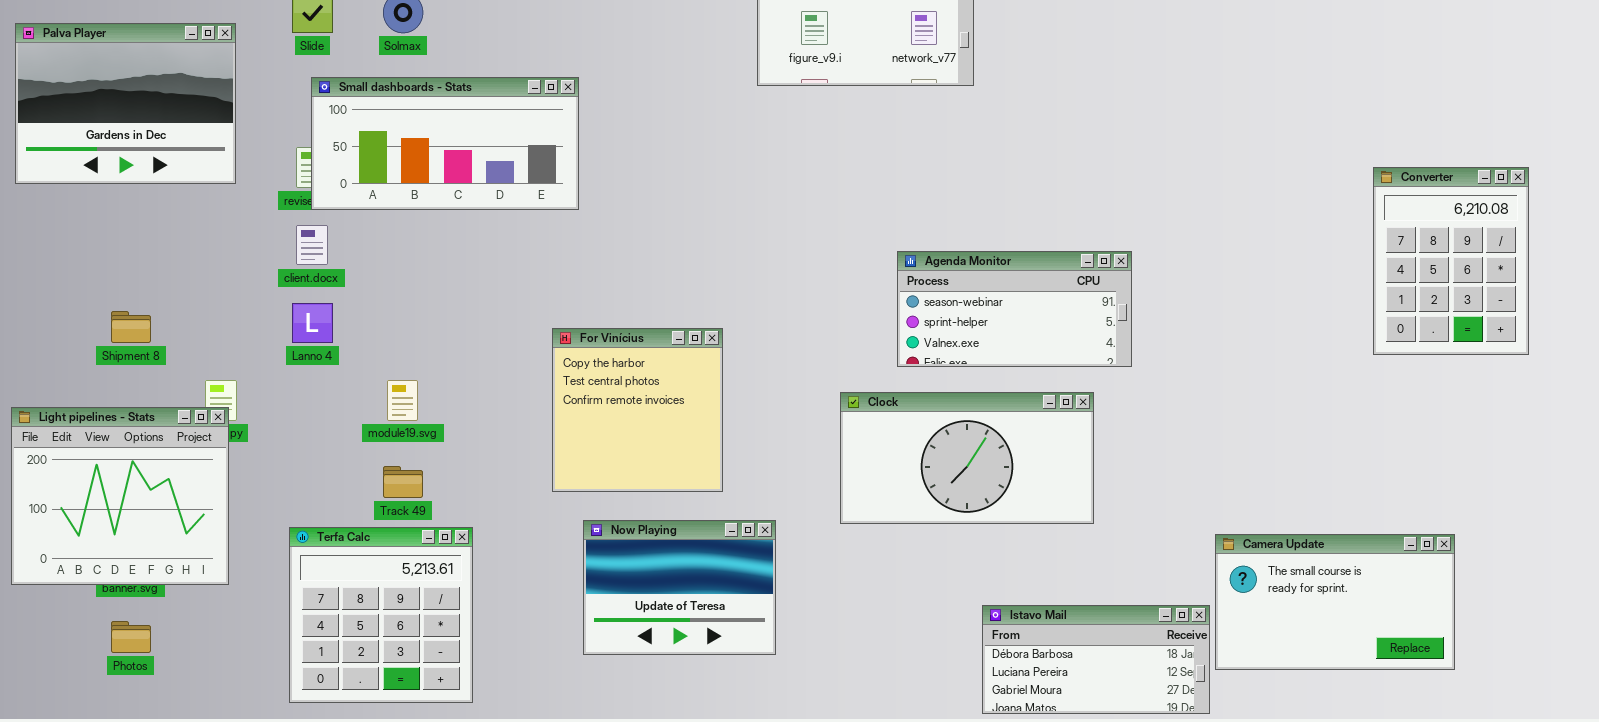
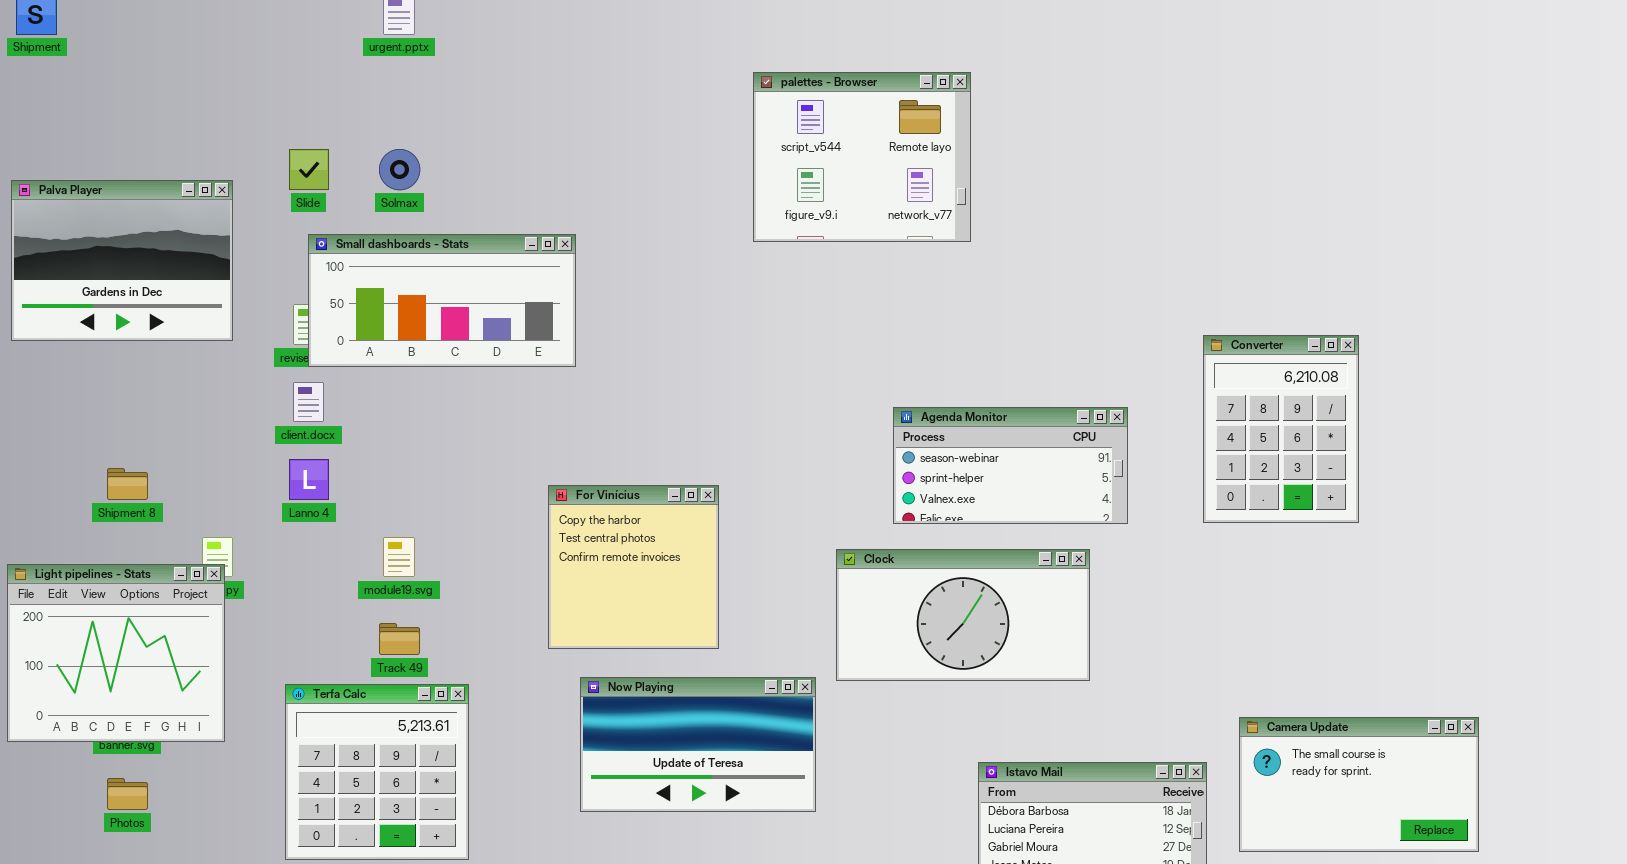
Converter: [1373,167,1529,355] -> [1203,335,1359,523], moved
Now Playing: [583,520,776,655] -> [580,677,816,812], resized
Camera Update: [1215,534,1455,670] -> [1239,717,1479,852], moved

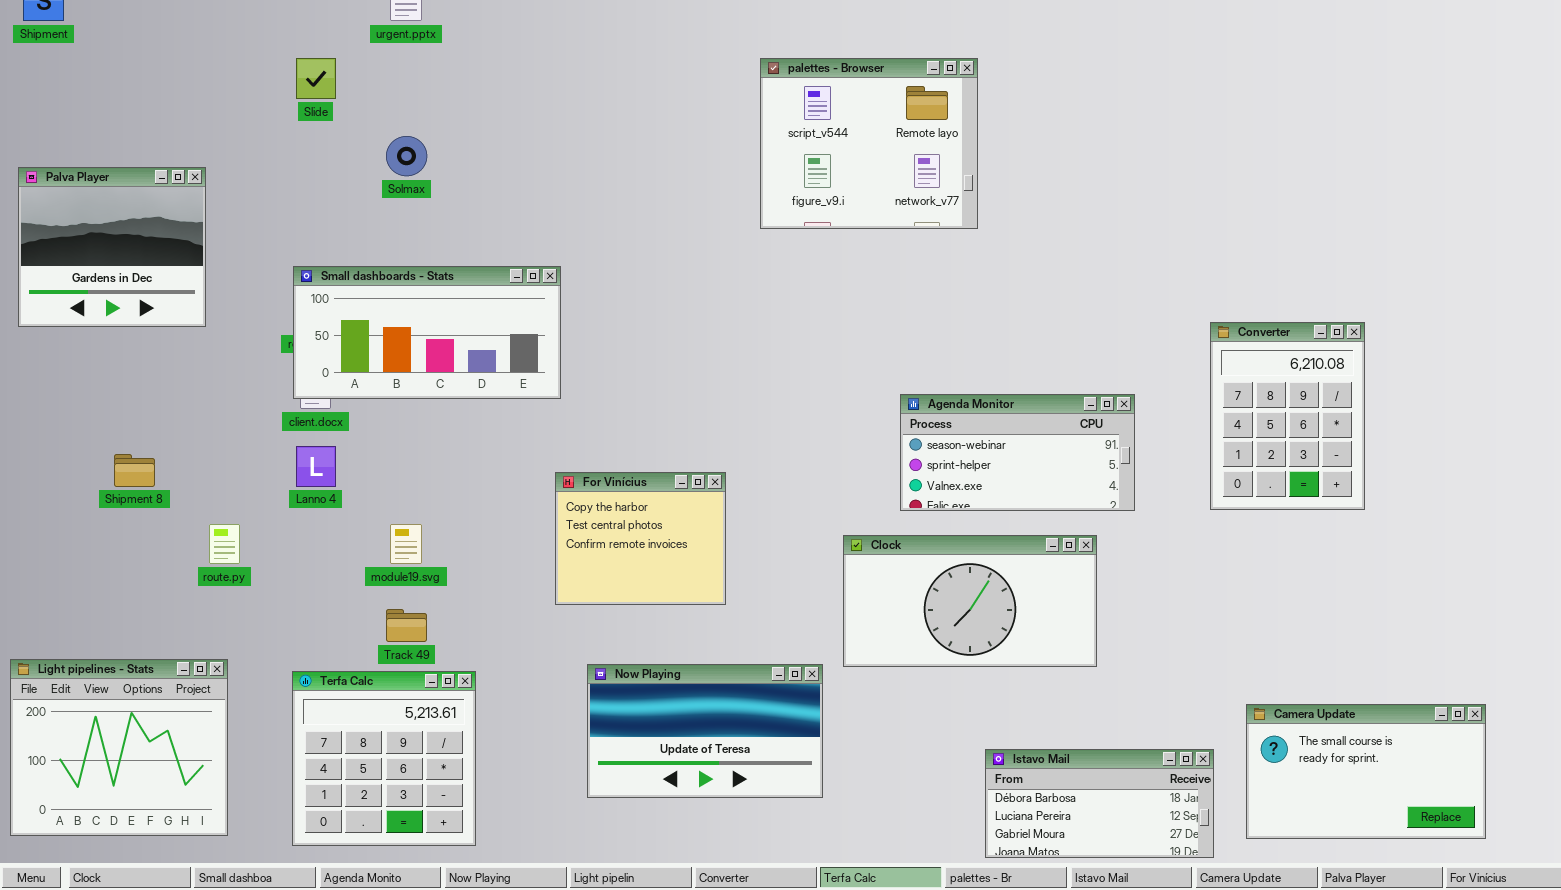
Slide: [289,149,329,190] -> [296,58,336,99], moved
Palva Player: [11,180,233,341] -> [18,167,206,327], resized
Small dashboards - Stats: [308,234,576,367] -> [293,266,561,399], moved
For Vinícius: [548,485,719,649] -> [555,472,726,605], resized
Light pipelines - Stats: [7,564,225,742] -> [10,659,228,836], moved

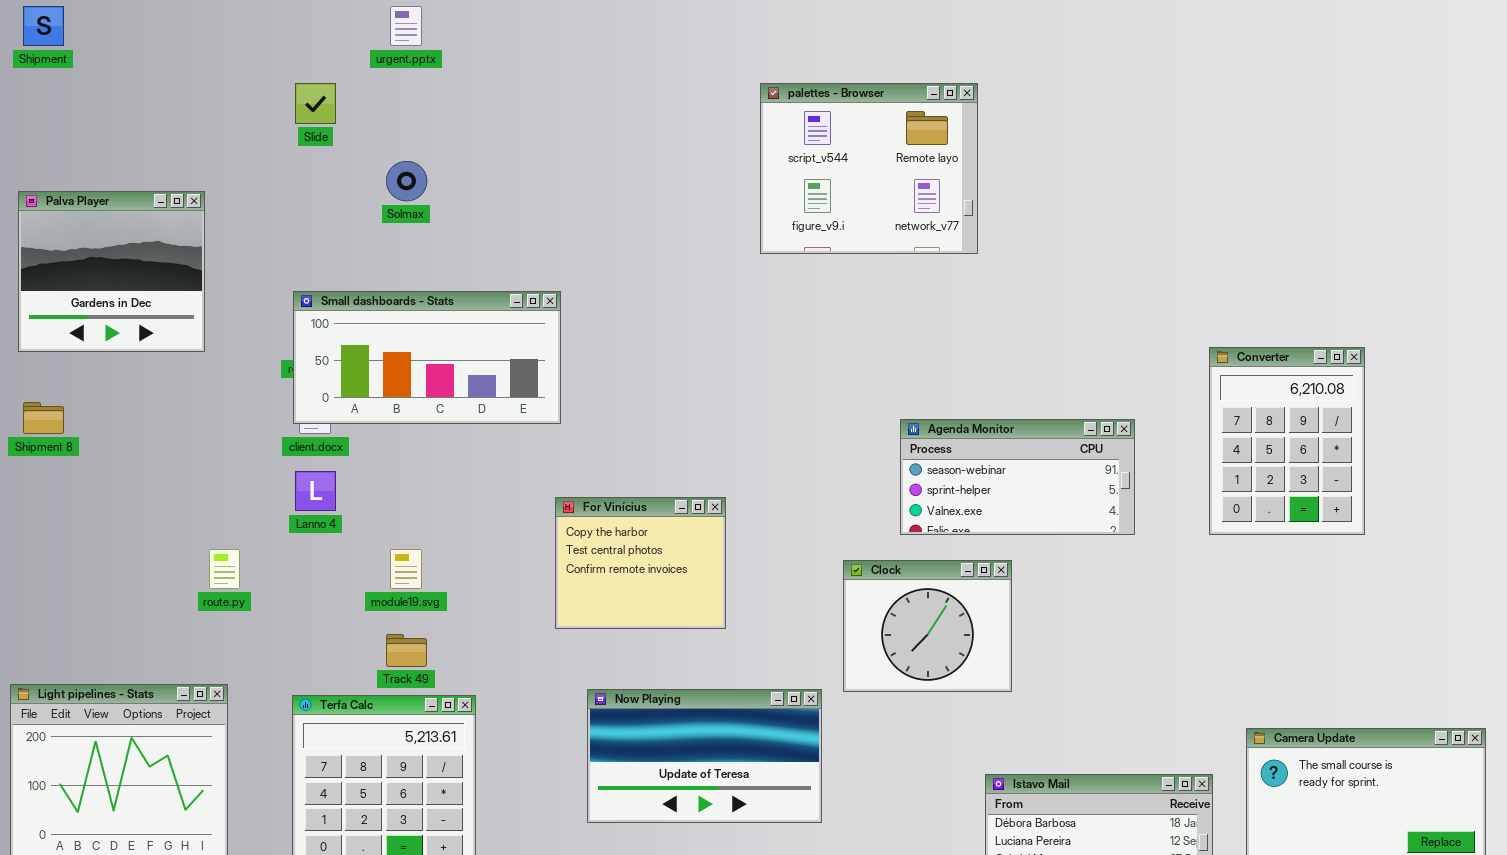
Shipment 8: [114,454,155,487] -> [23,402,64,434], moved
Clock: [843,535,1097,667] -> [843,560,1012,692], resized

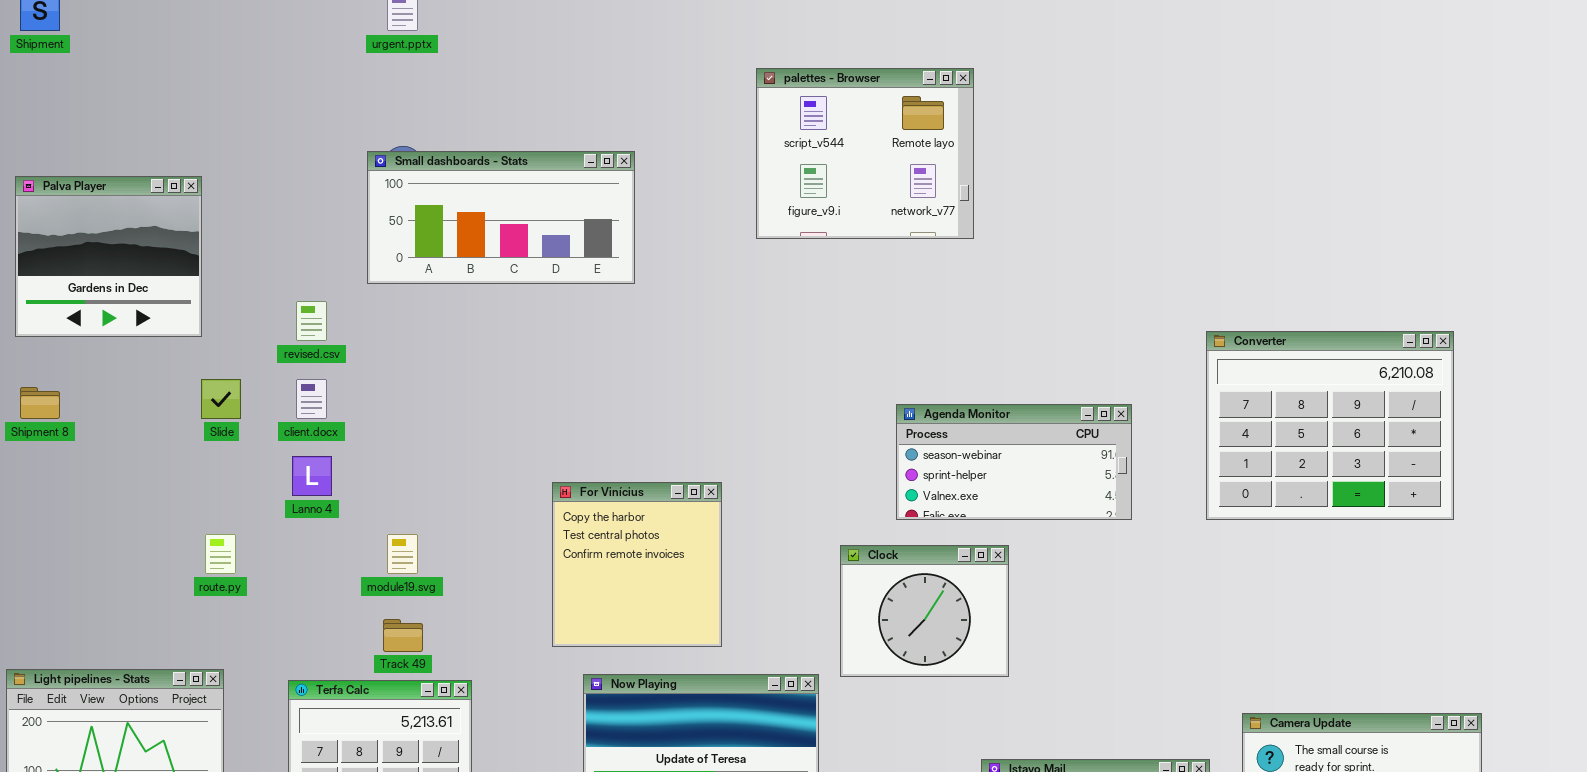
Slide: [295,83,336,124] -> [201,379,241,419], moved
Small dashboards - Stats: [293,291,561,424] -> [367,151,635,284], moved
Converter: [1209,347,1365,535] -> [1206,331,1454,520], resized
For Vinícius: [555,497,726,629] -> [552,482,722,647], resized

